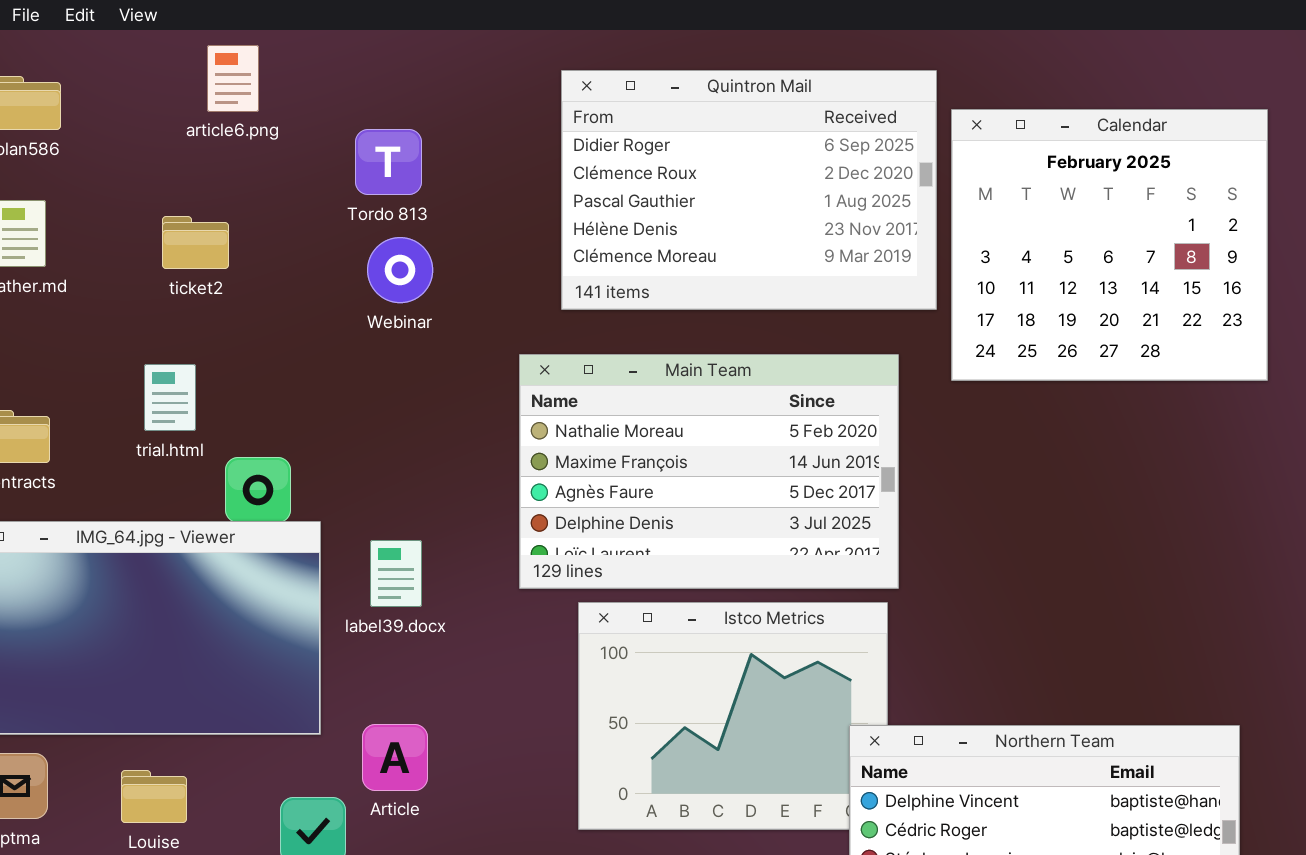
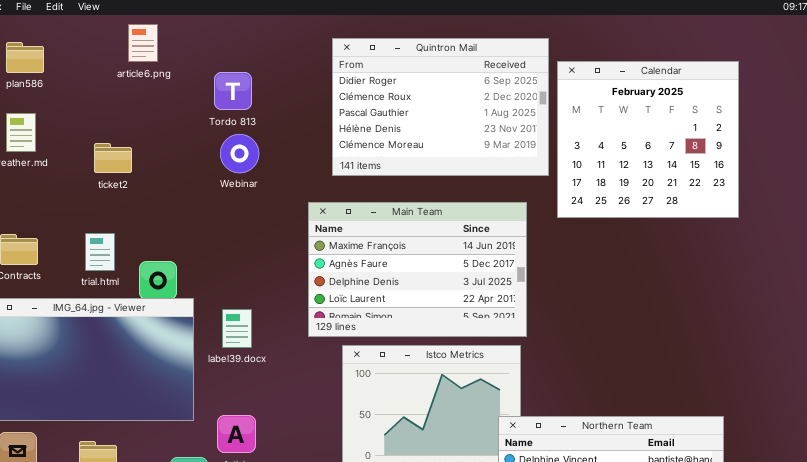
ticket2: [162,216,229,269] -> [94,143,132,173], moved
Main Team: [519,354,899,589] -> [308,202,527,337], scrolled down 1 row
trial.html: [144,364,196,431] -> [85,233,115,271], moved

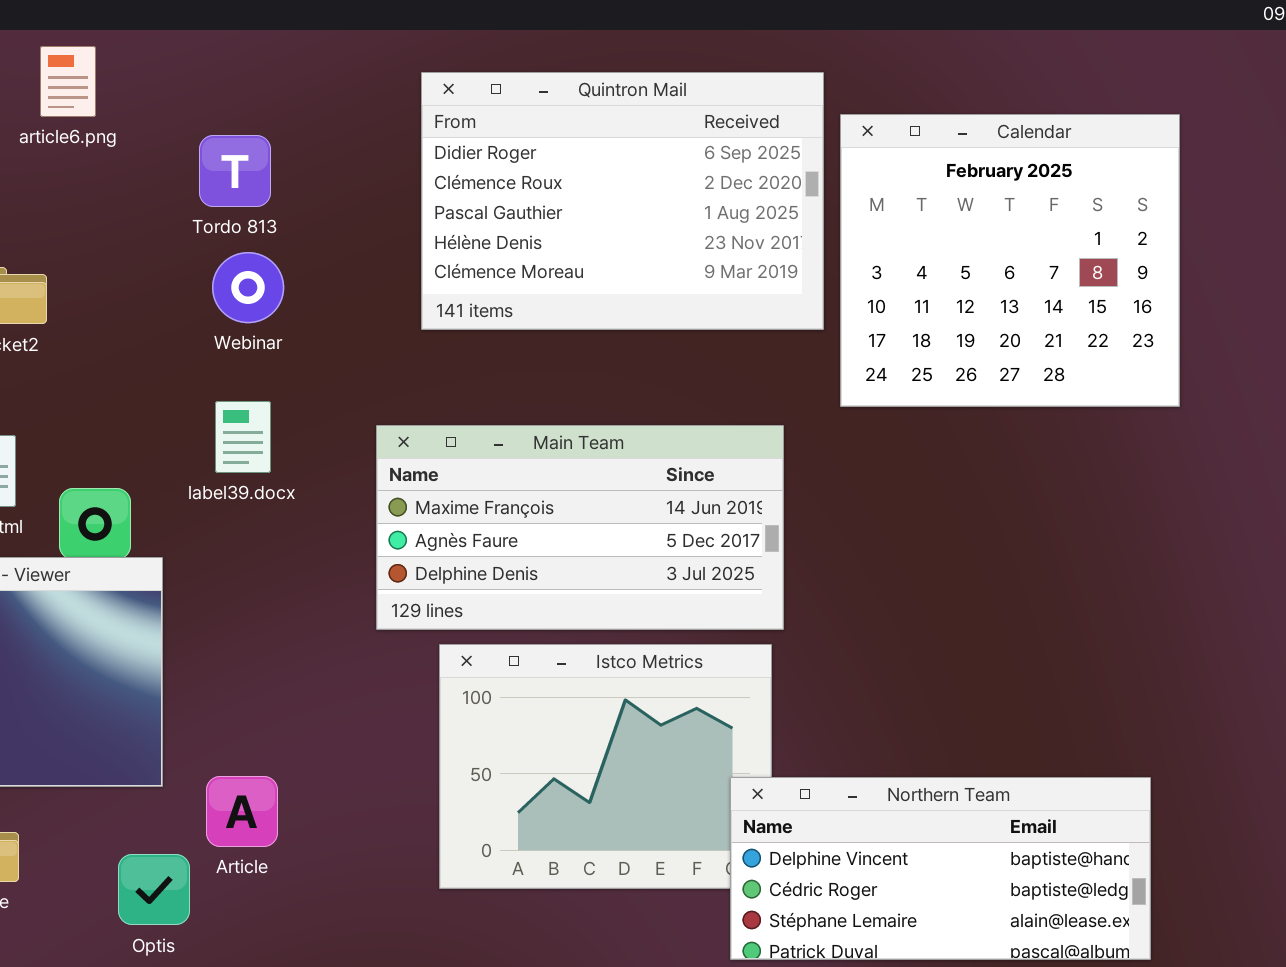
Main Team: [308,202,527,337] -> [376,425,784,630], resized
label39.docx: [222,309,252,348] -> [215,401,271,473], moved

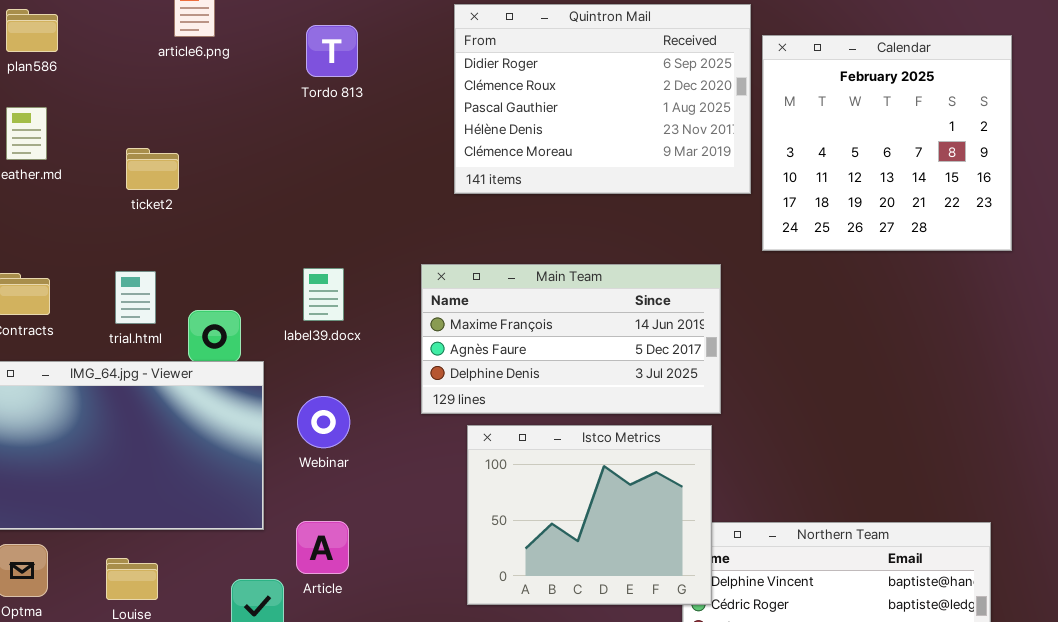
Tordo 813: [199,135,271,207] -> [306,25,358,77], moved
Webinar: [212,252,284,323] -> [297,396,350,448], moved
label39.docx: [215,401,271,473] -> [303,268,344,321], moved
Istco Metrics: [439,644,772,889] -> [467,425,712,605], raised

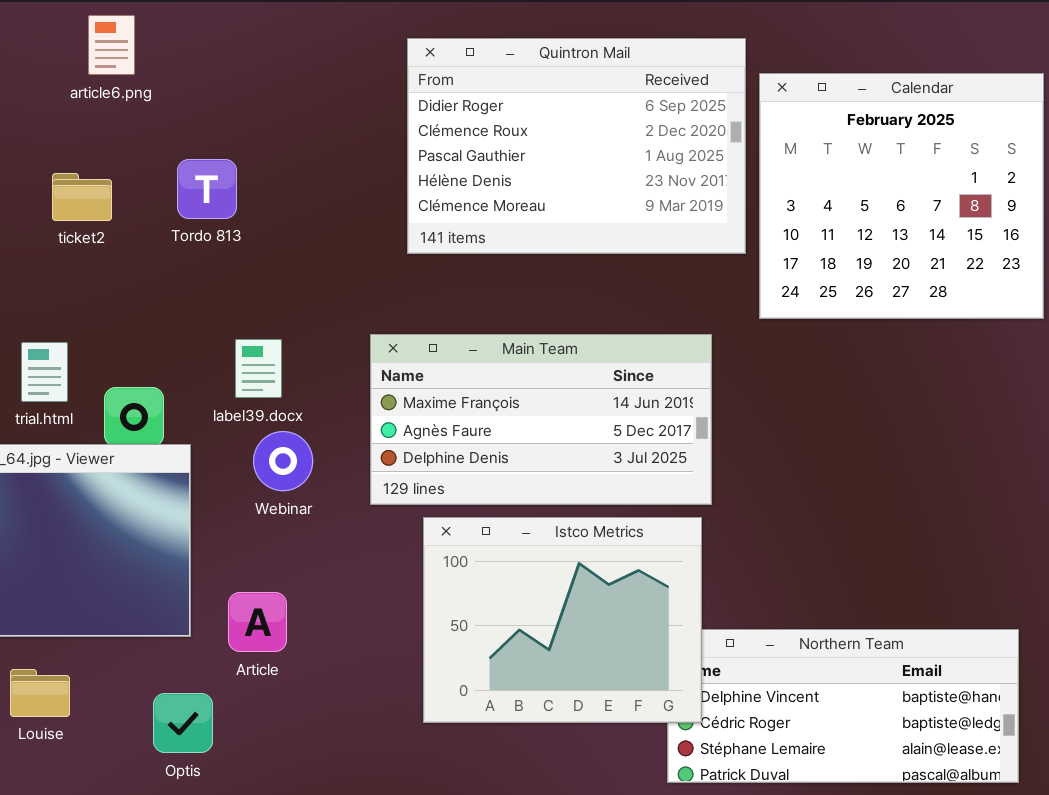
Tordo 813: [306,25,358,77] -> [177,159,237,219], moved
ticket2: [126,148,179,190] -> [52,173,112,221], moved
Webinar: [297,396,350,448] -> [253,431,313,491], moved
Article: [296,521,349,574] -> [228,592,287,652], moved

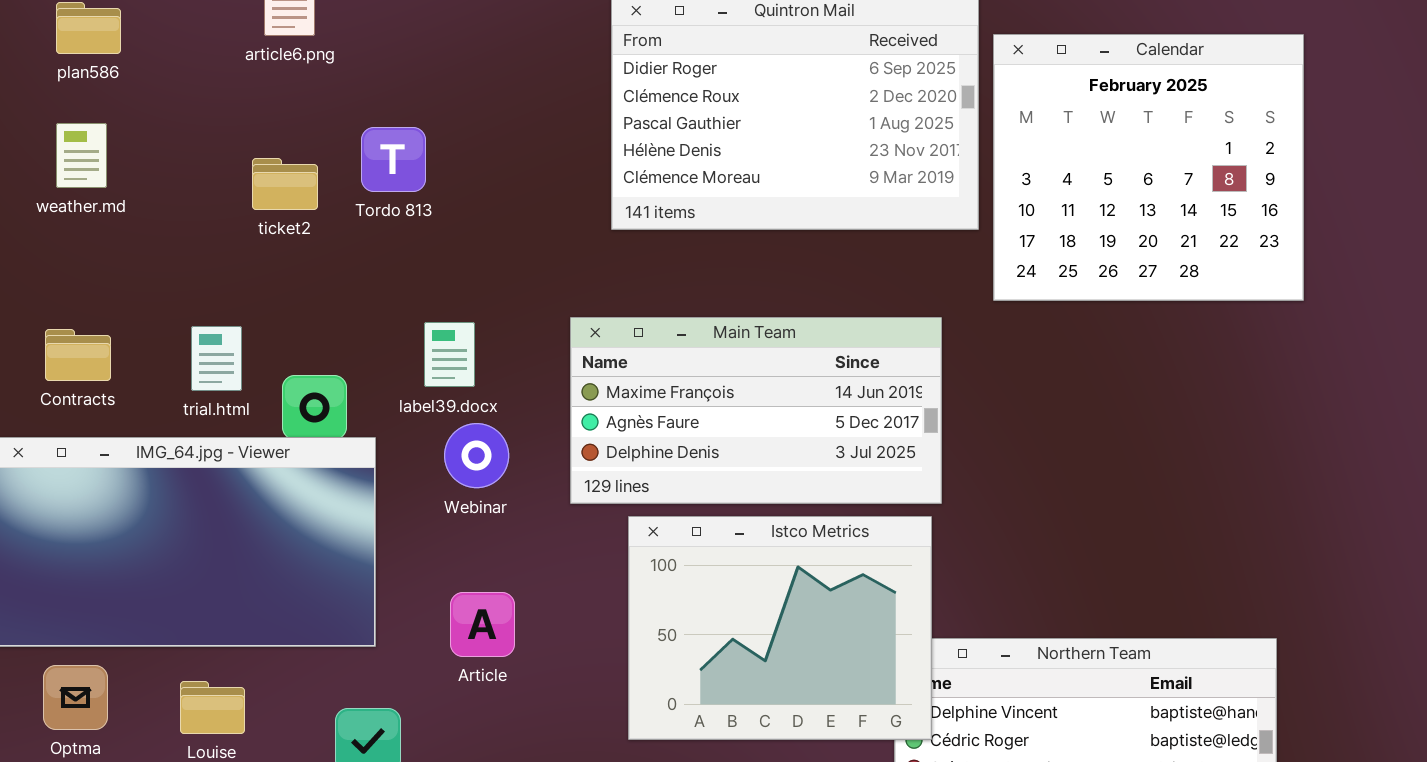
ticket2: [52,173,112,221] -> [252,158,318,210], moved
Article: [228,592,287,652] -> [450,592,515,657], moved

